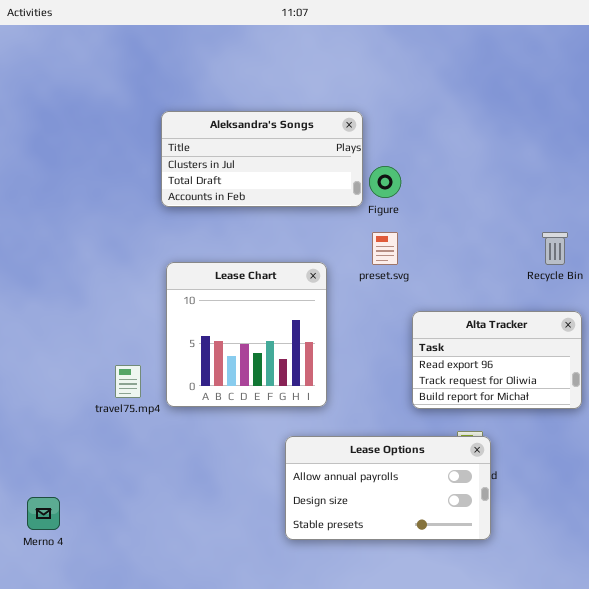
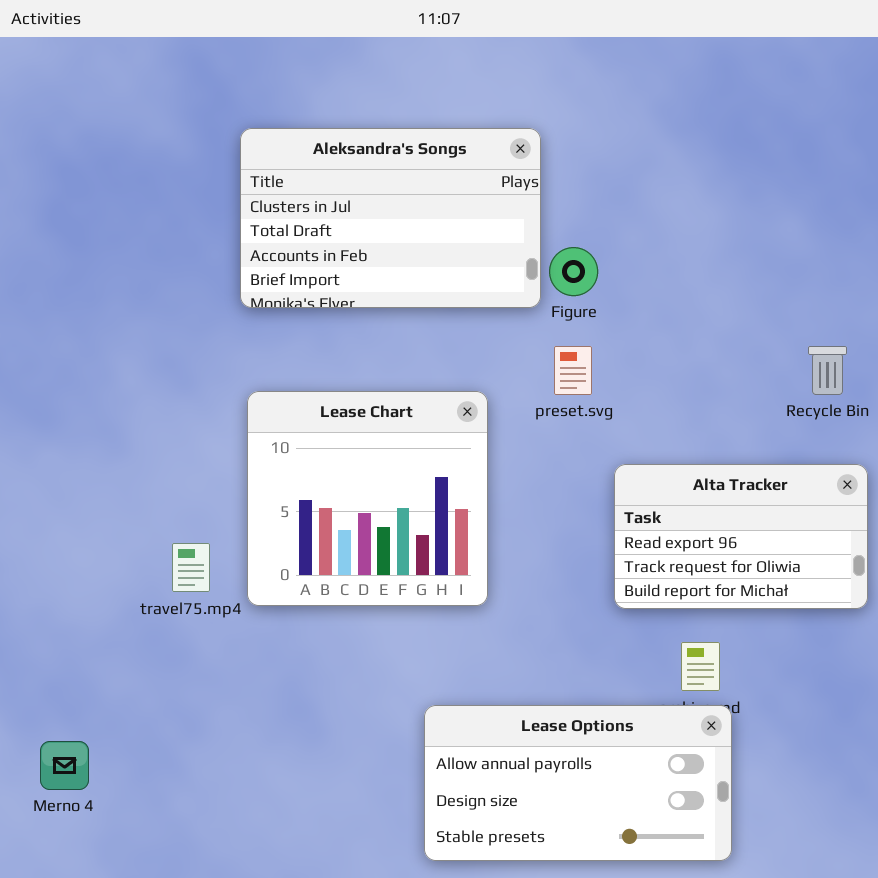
Aleksandra's Songs: [161,111,363,207] -> [240,128,541,308], resized
Lease Options: [285,436,491,540] -> [424,705,732,861], moved

